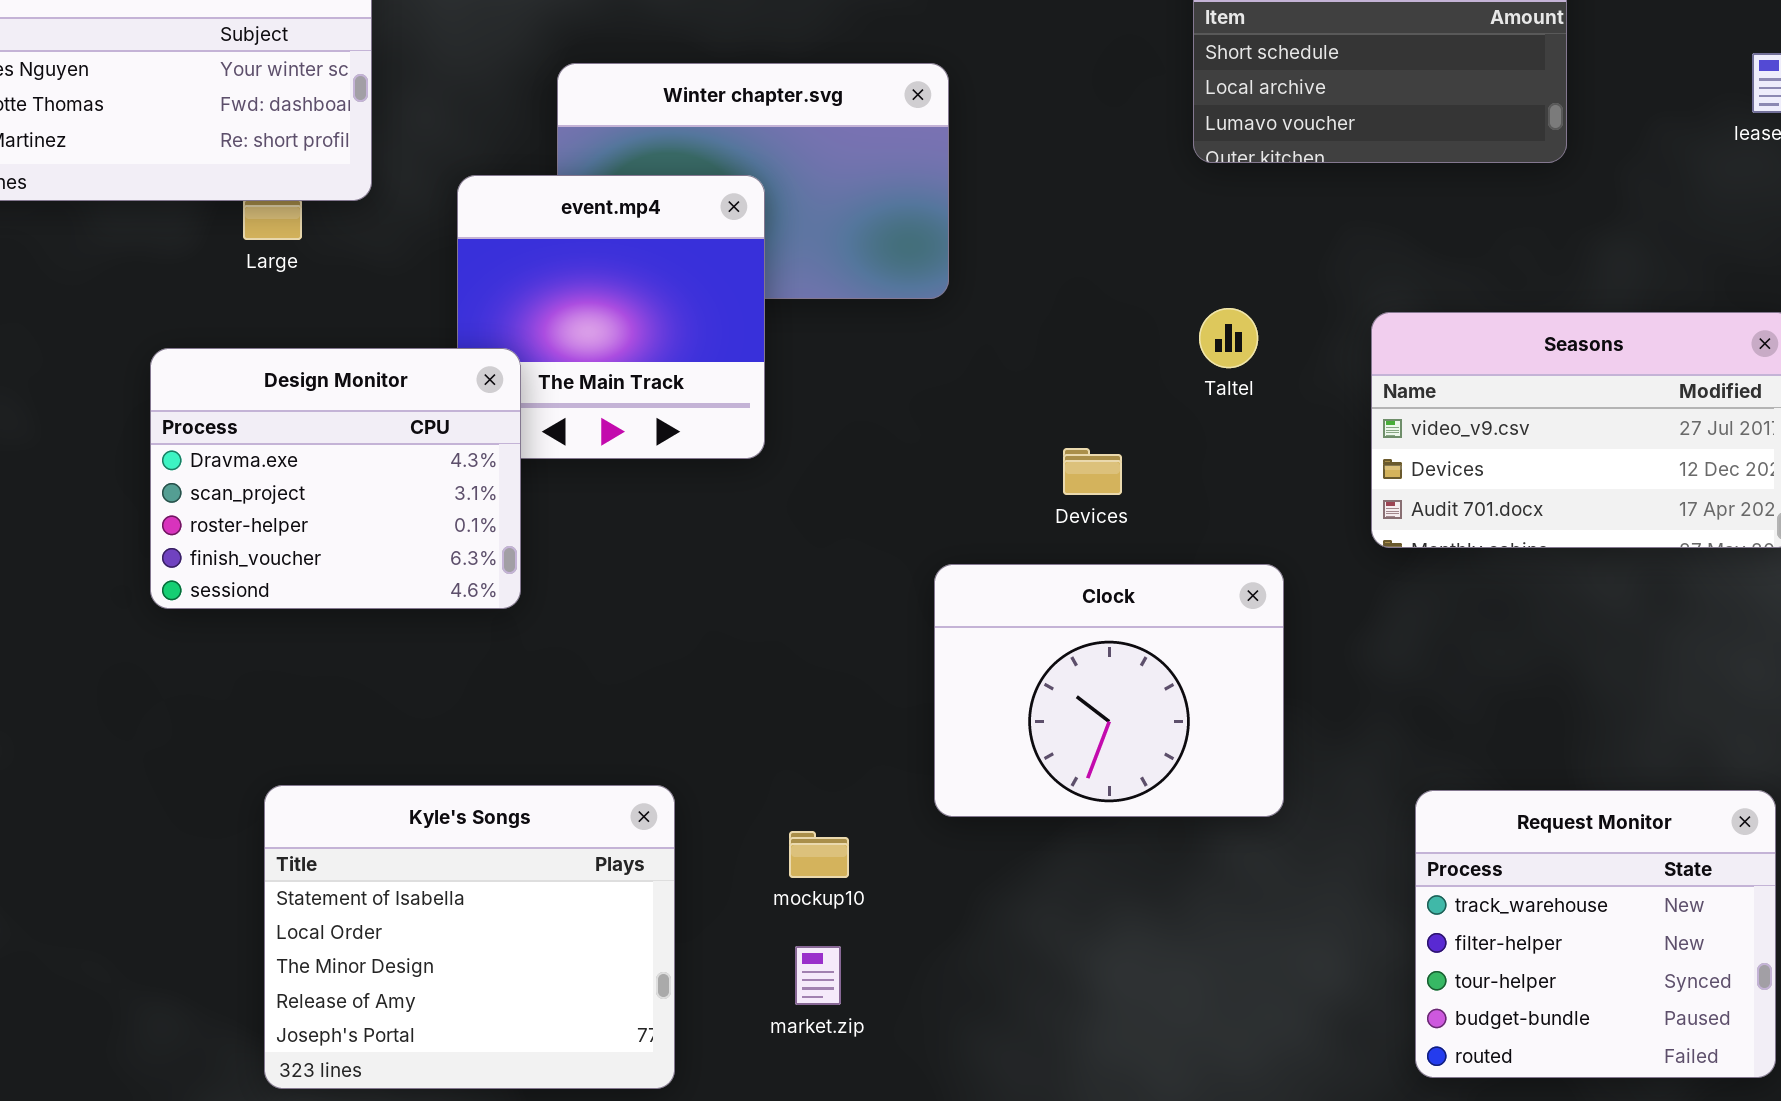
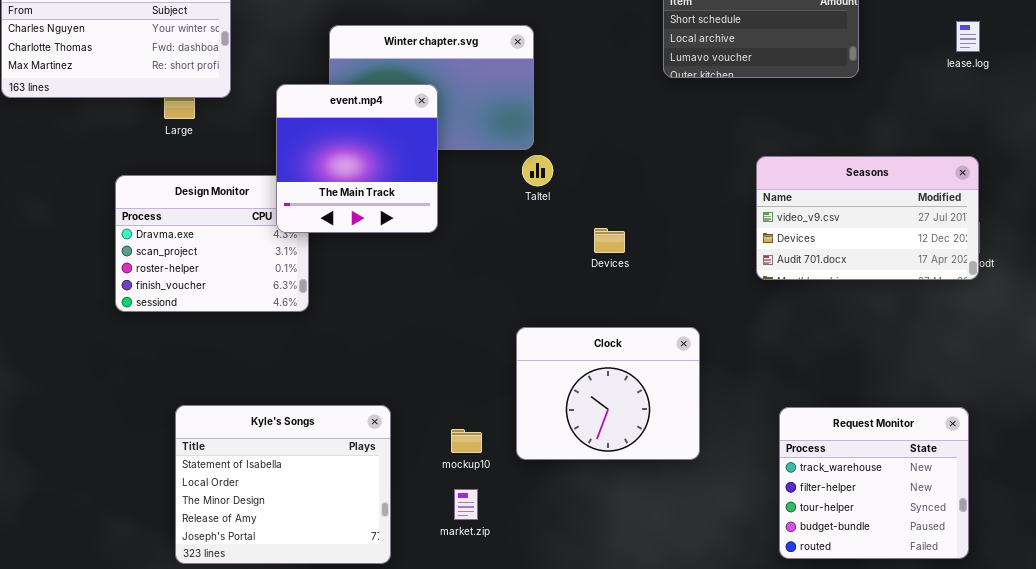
event.mp4: [457,175,765,459] -> [276,84,438,233], raised
Taltel: [1199,308,1258,368] -> [522,155,553,186], moved
Clock: [934,564,1284,817] -> [516,327,700,460], moved

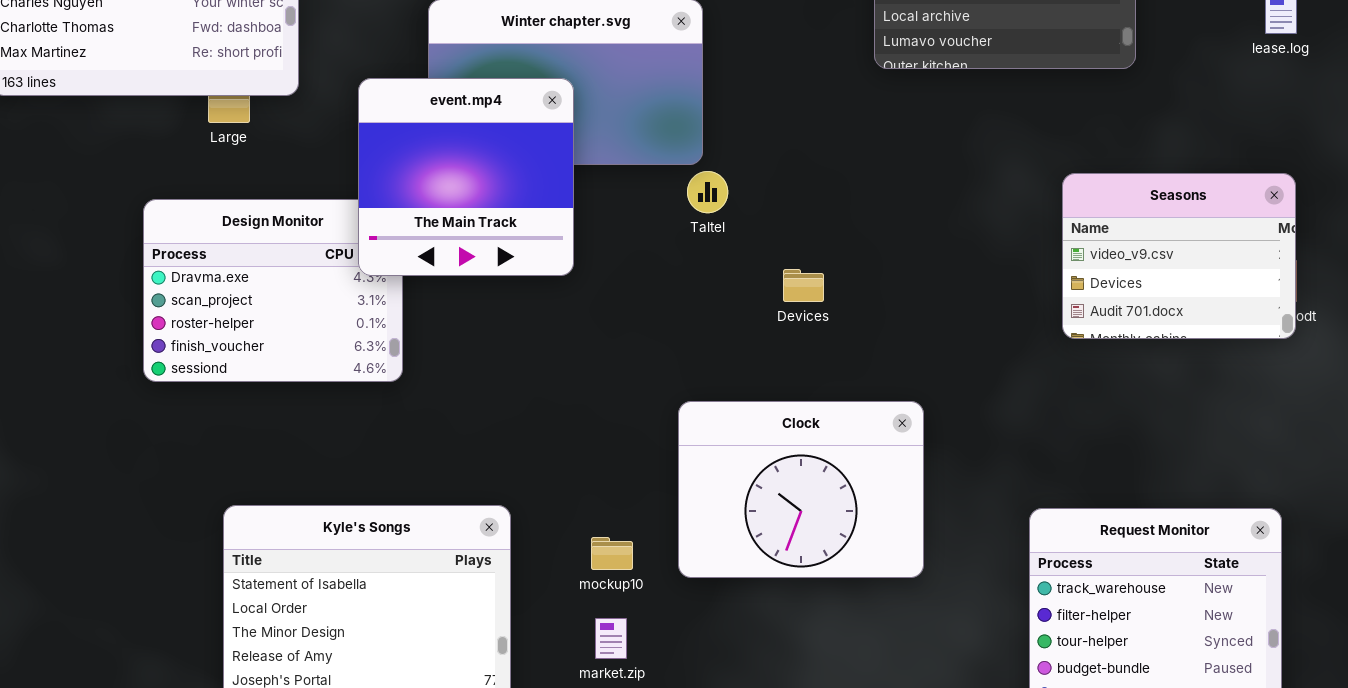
Seasons: [756,156,979,280] -> [1062,173,1296,339], resized

